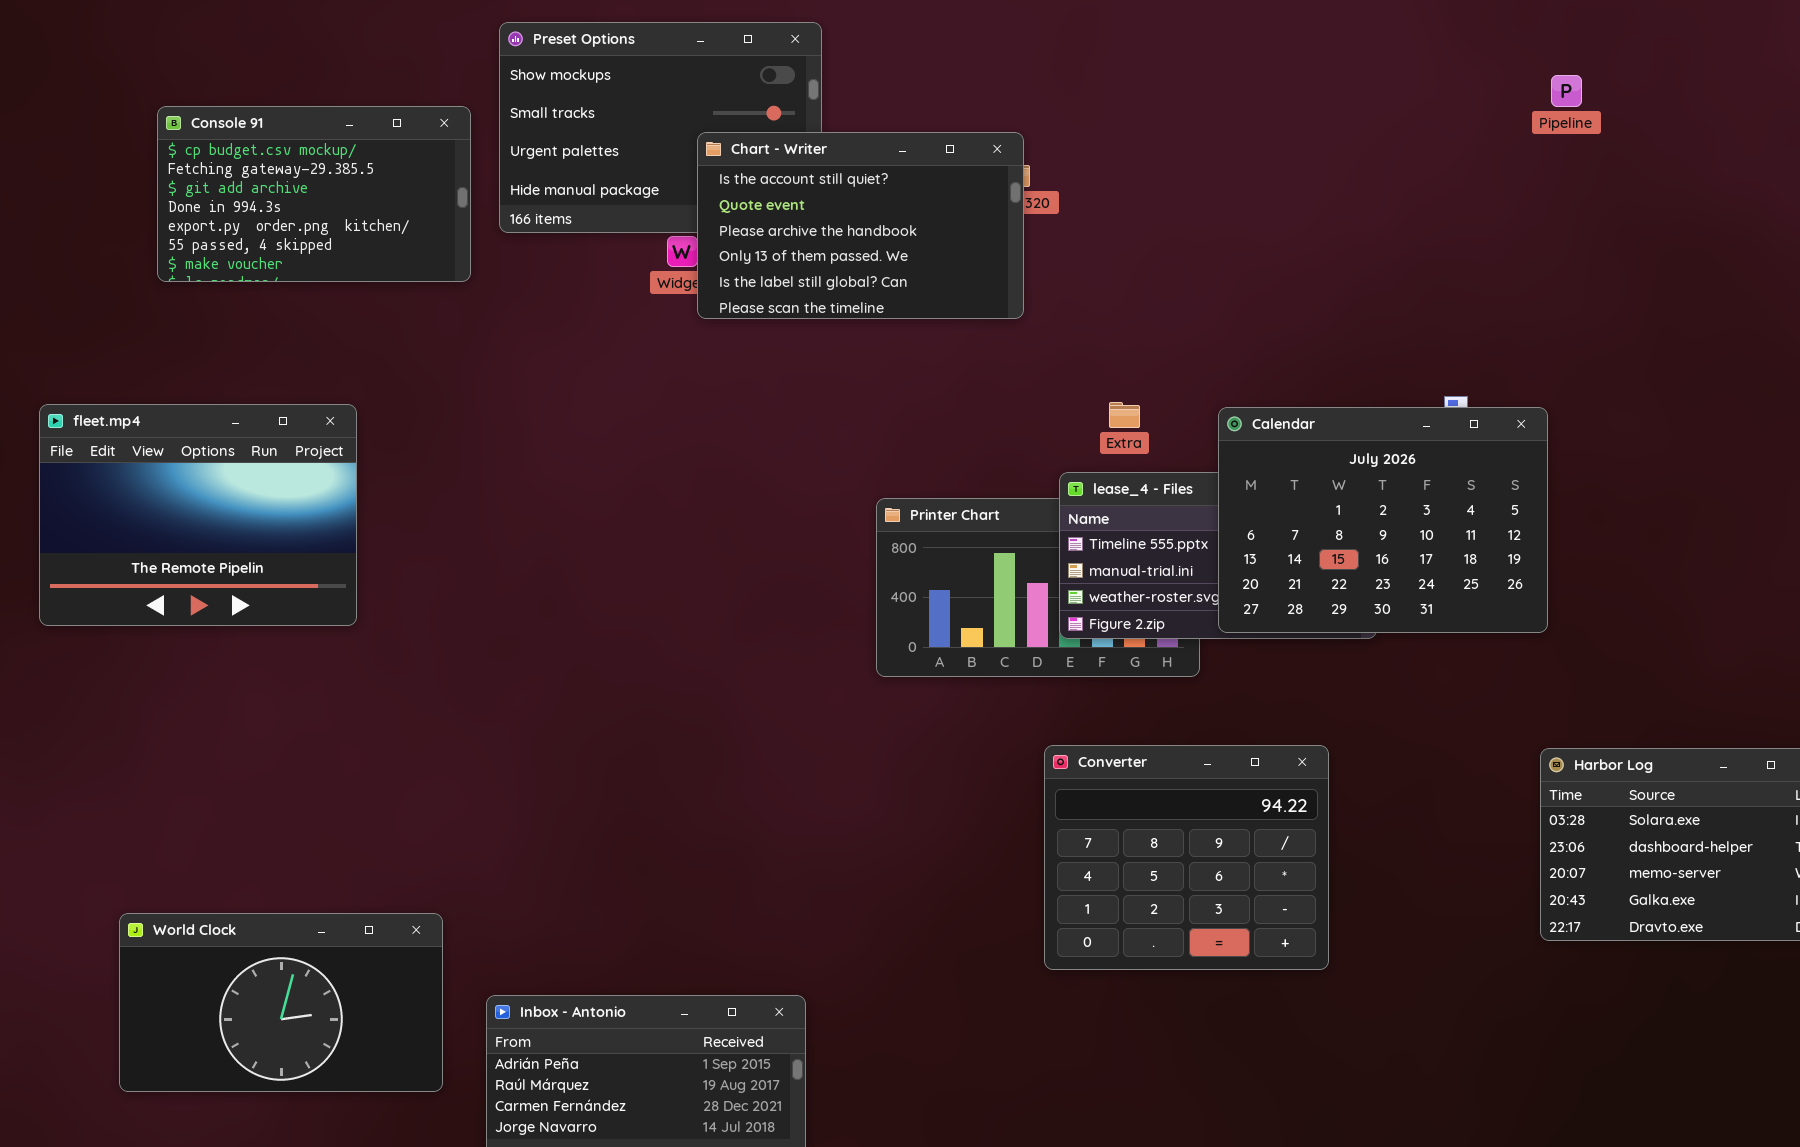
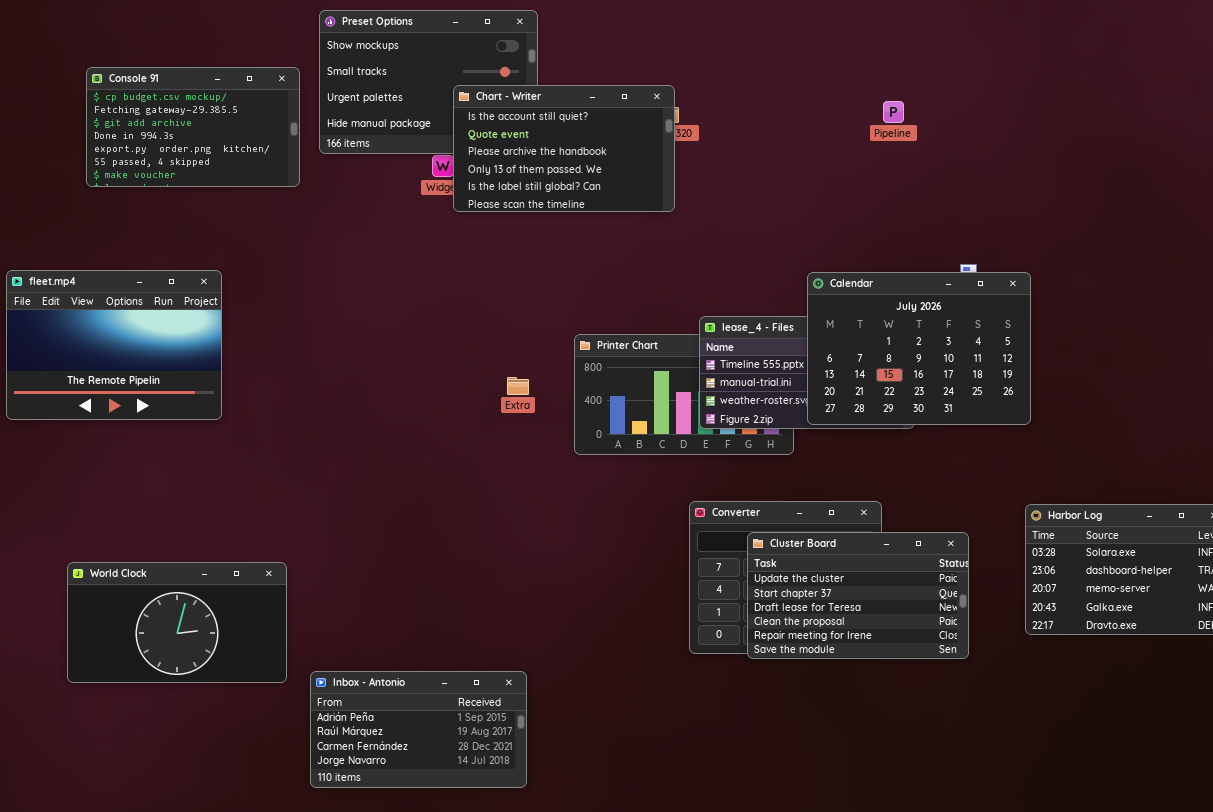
Pipeline: [1551,75,1582,107] -> [883,101,904,123], moved
Extra: [1109,402,1140,428] -> [507,377,529,395], moved
Cluster Board: none -> [747,532,969,659], opened
World Clock: [119,913,443,1092] -> [67,562,287,683], moved

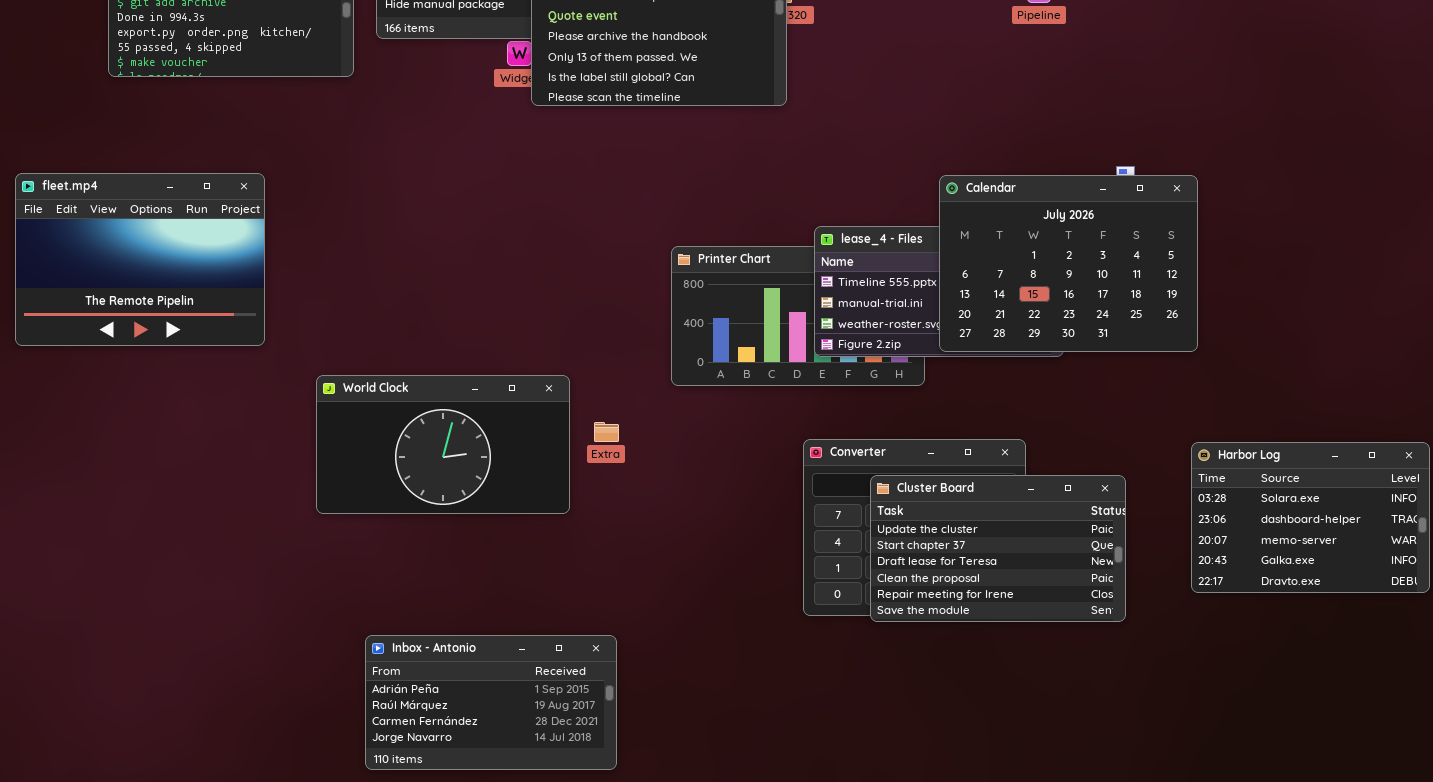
Extra: [507,377,529,395] -> [594,422,619,442], moved
World Clock: [67,562,287,683] -> [316,375,570,514], moved

